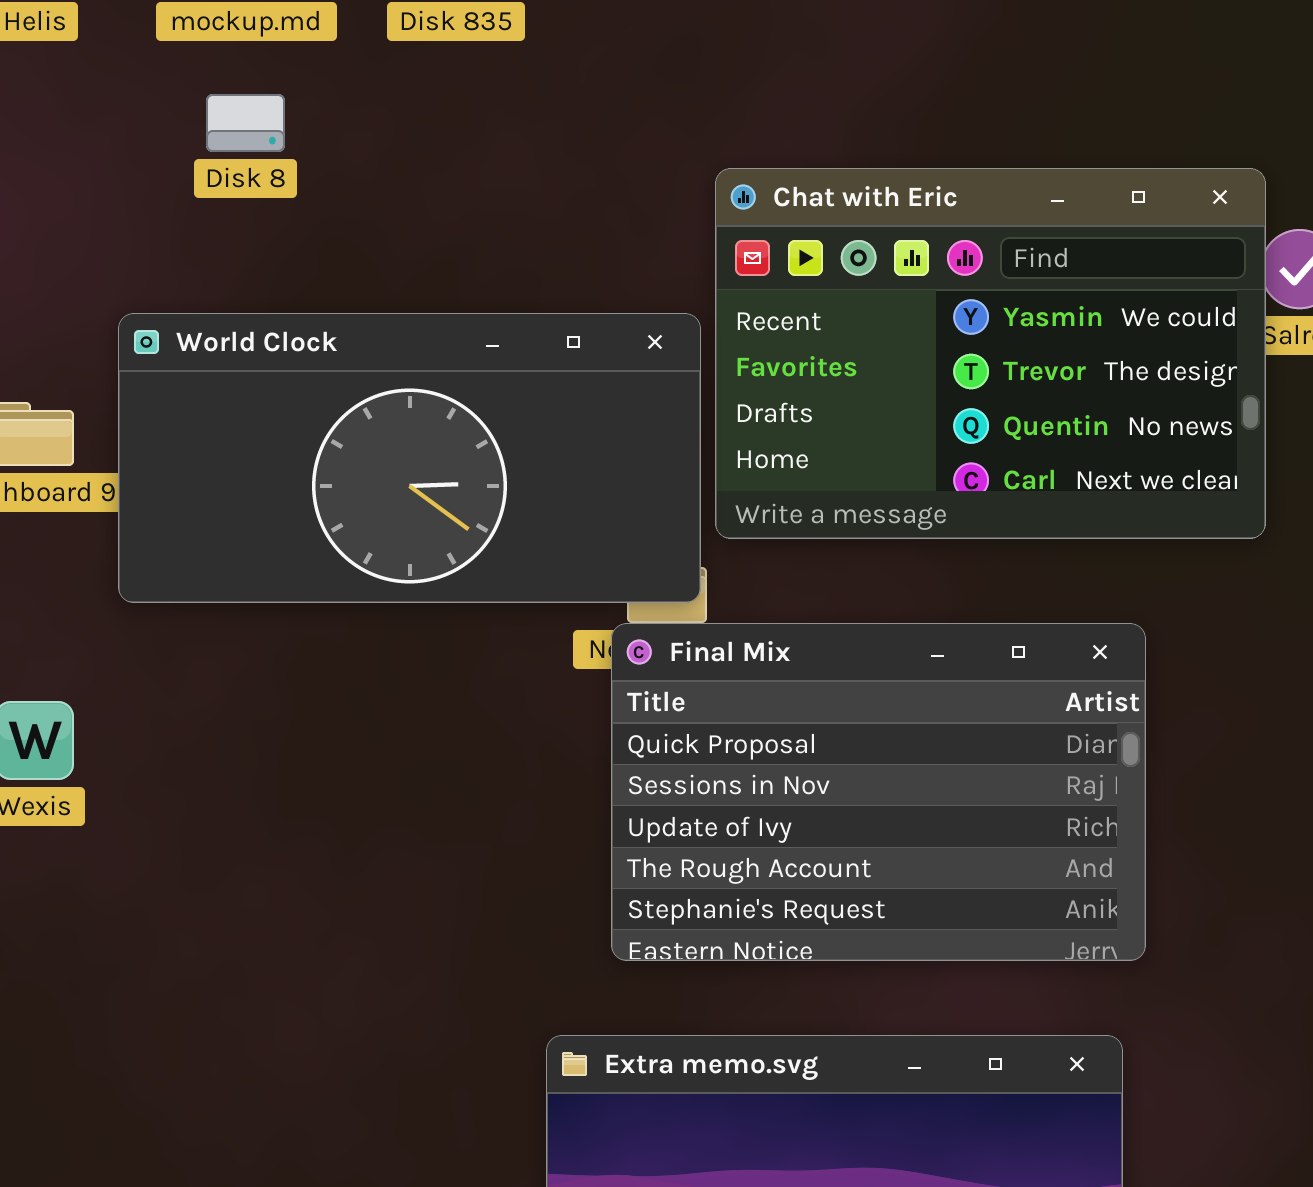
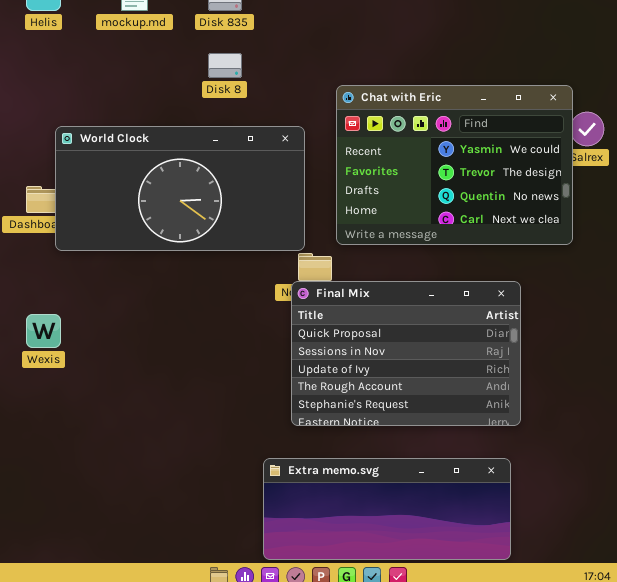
Disk 8: [206,94,285,152] -> [208,53,242,78], moved
World Clock: [118,313,701,603] -> [55,126,305,251], moved

